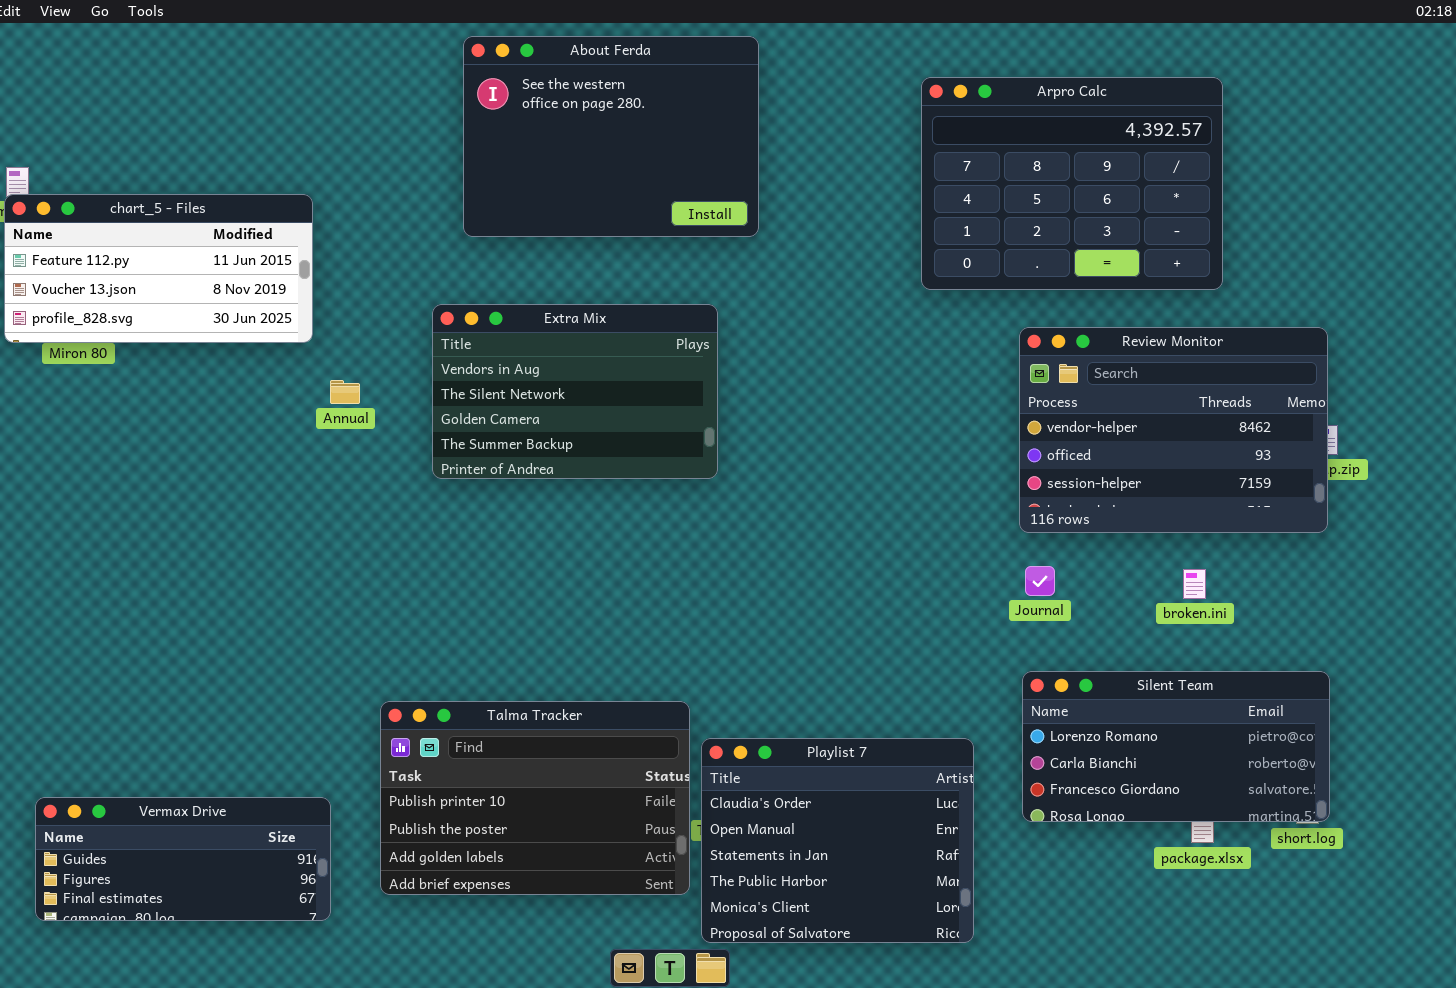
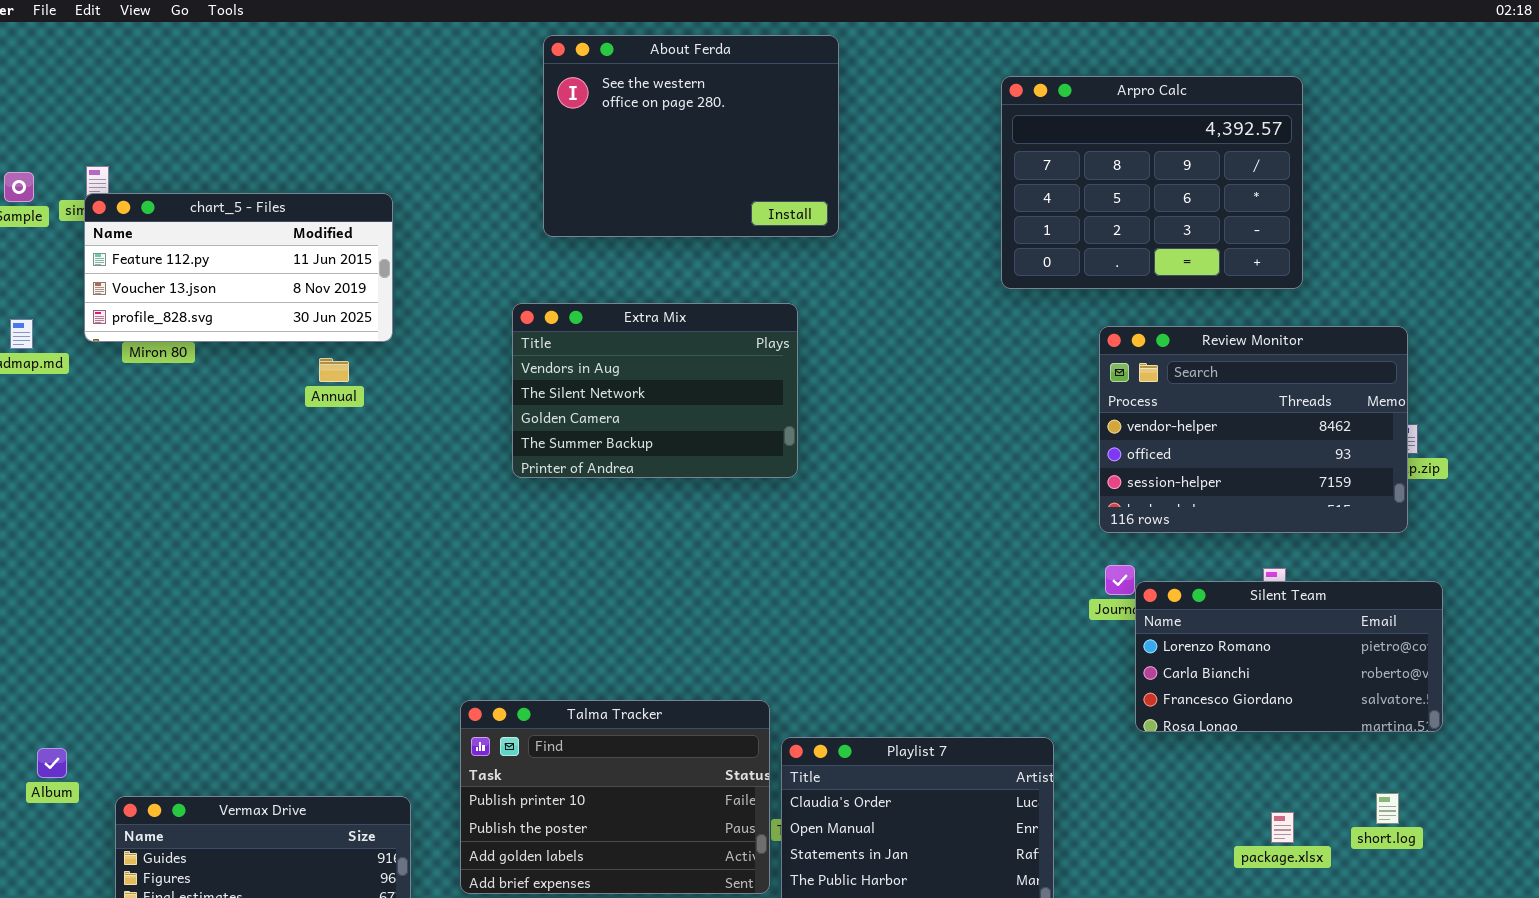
Annual: [330,380,360,404] -> [319,358,349,382], moved
Silent Team: [1022,671,1330,822] -> [1135,581,1443,732], moved

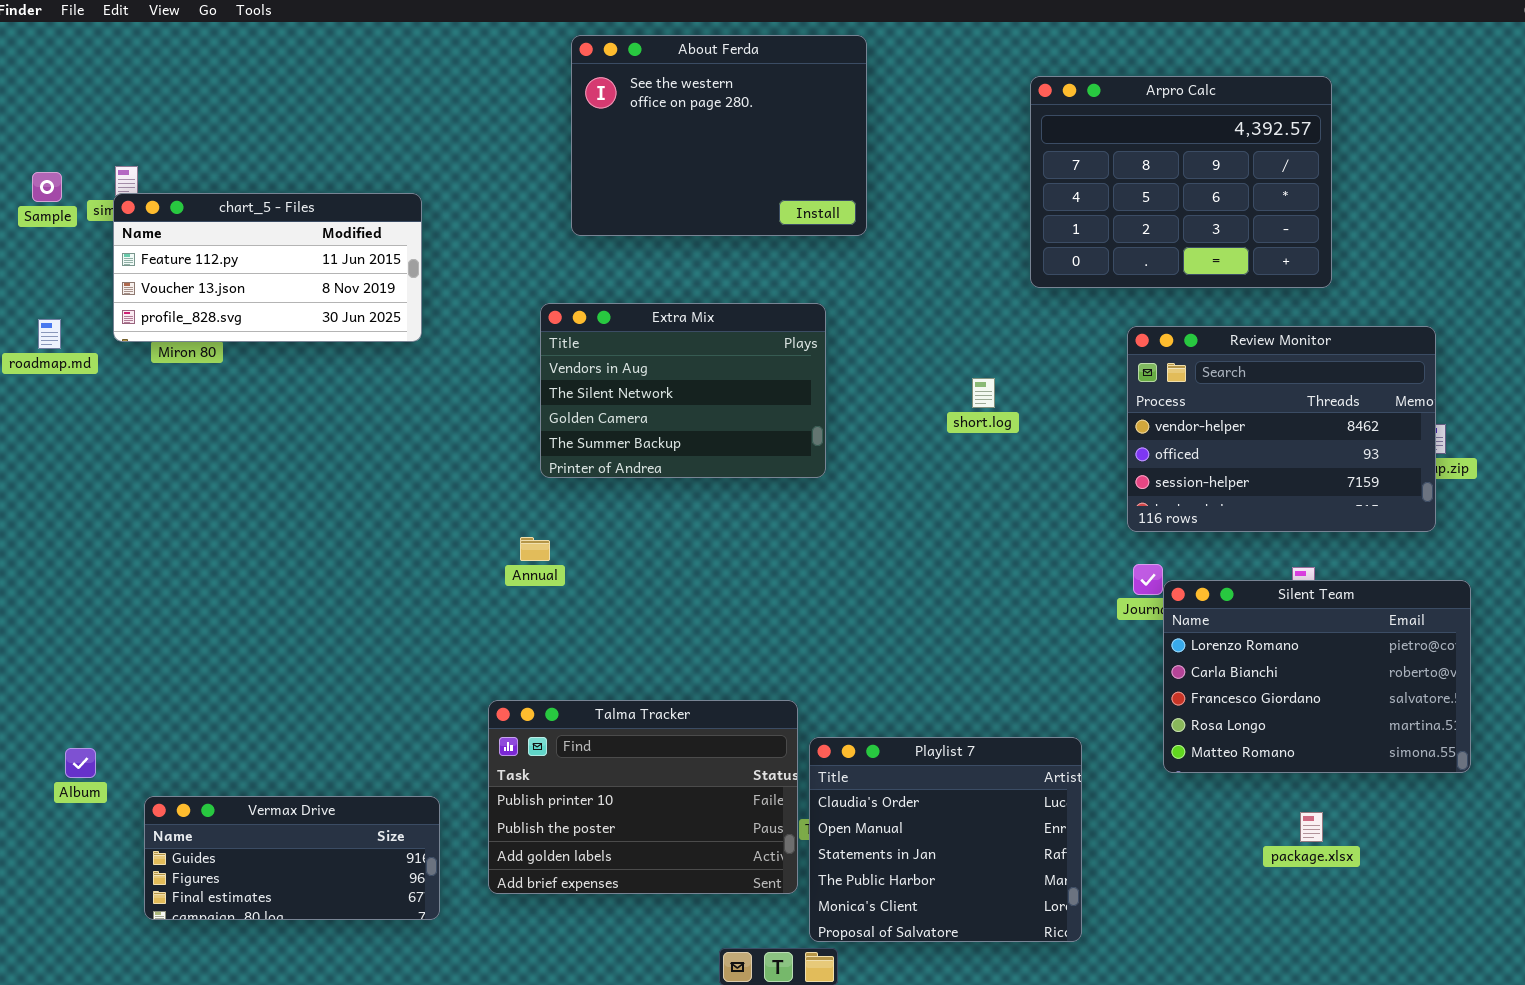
Annual: [319,358,349,382] -> [520,537,550,561], moved
Silent Team: [1135,581,1443,732] -> [1163,580,1471,773], resized
short.log: [1376,793,1399,824] -> [972,378,995,408], moved

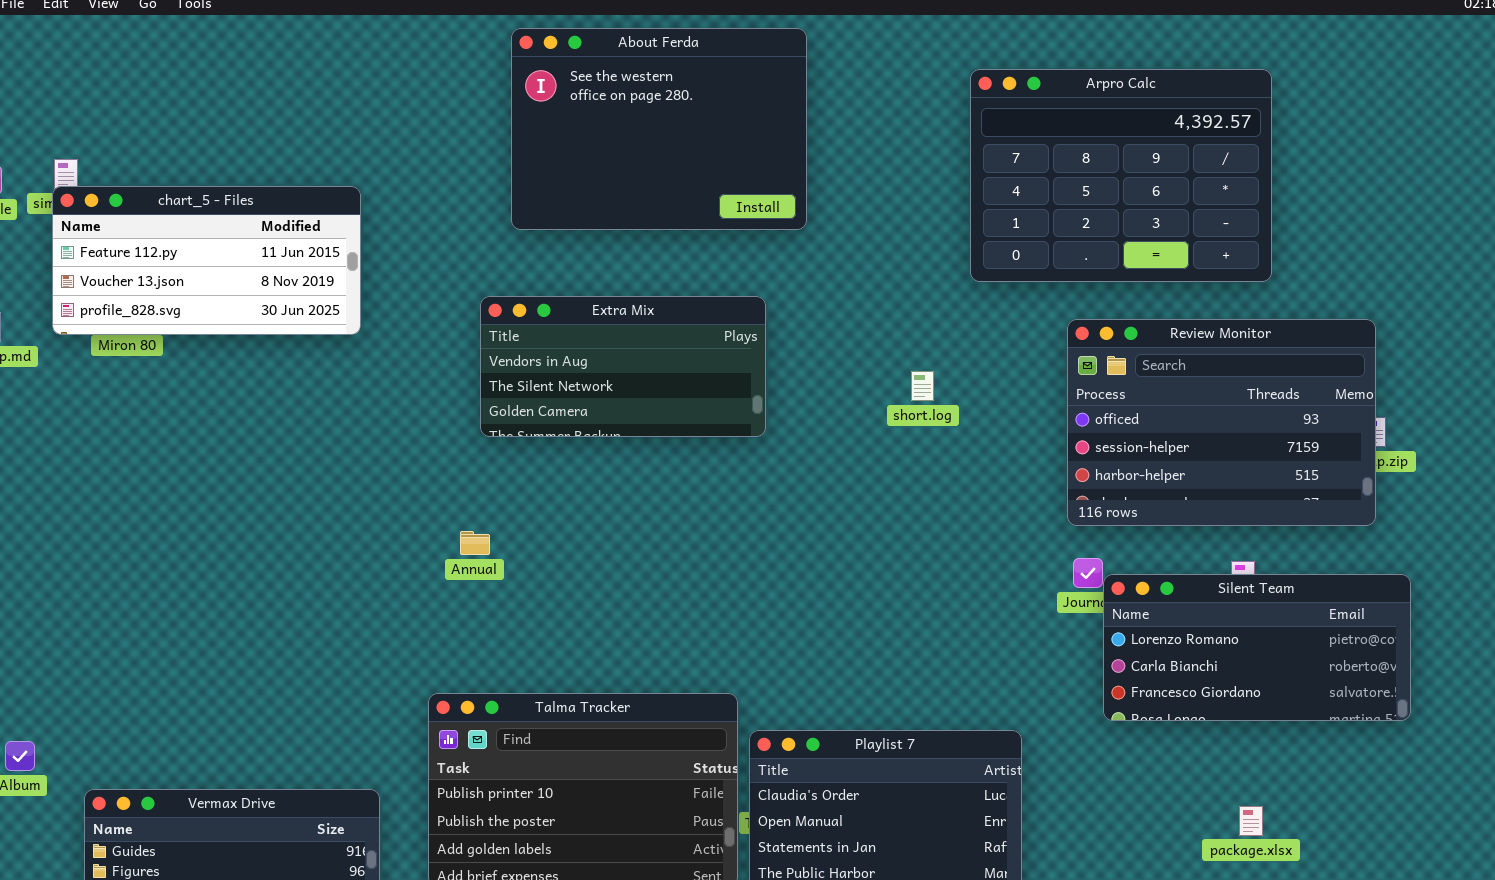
Extra Mix: [540,303,826,478] -> [480,296,766,437], resized
Review Monitor: [1127,326,1436,532] -> [1067,319,1376,526], scrolled down 1 row
Silent Team: [1163,580,1471,773] -> [1103,574,1411,721], resized

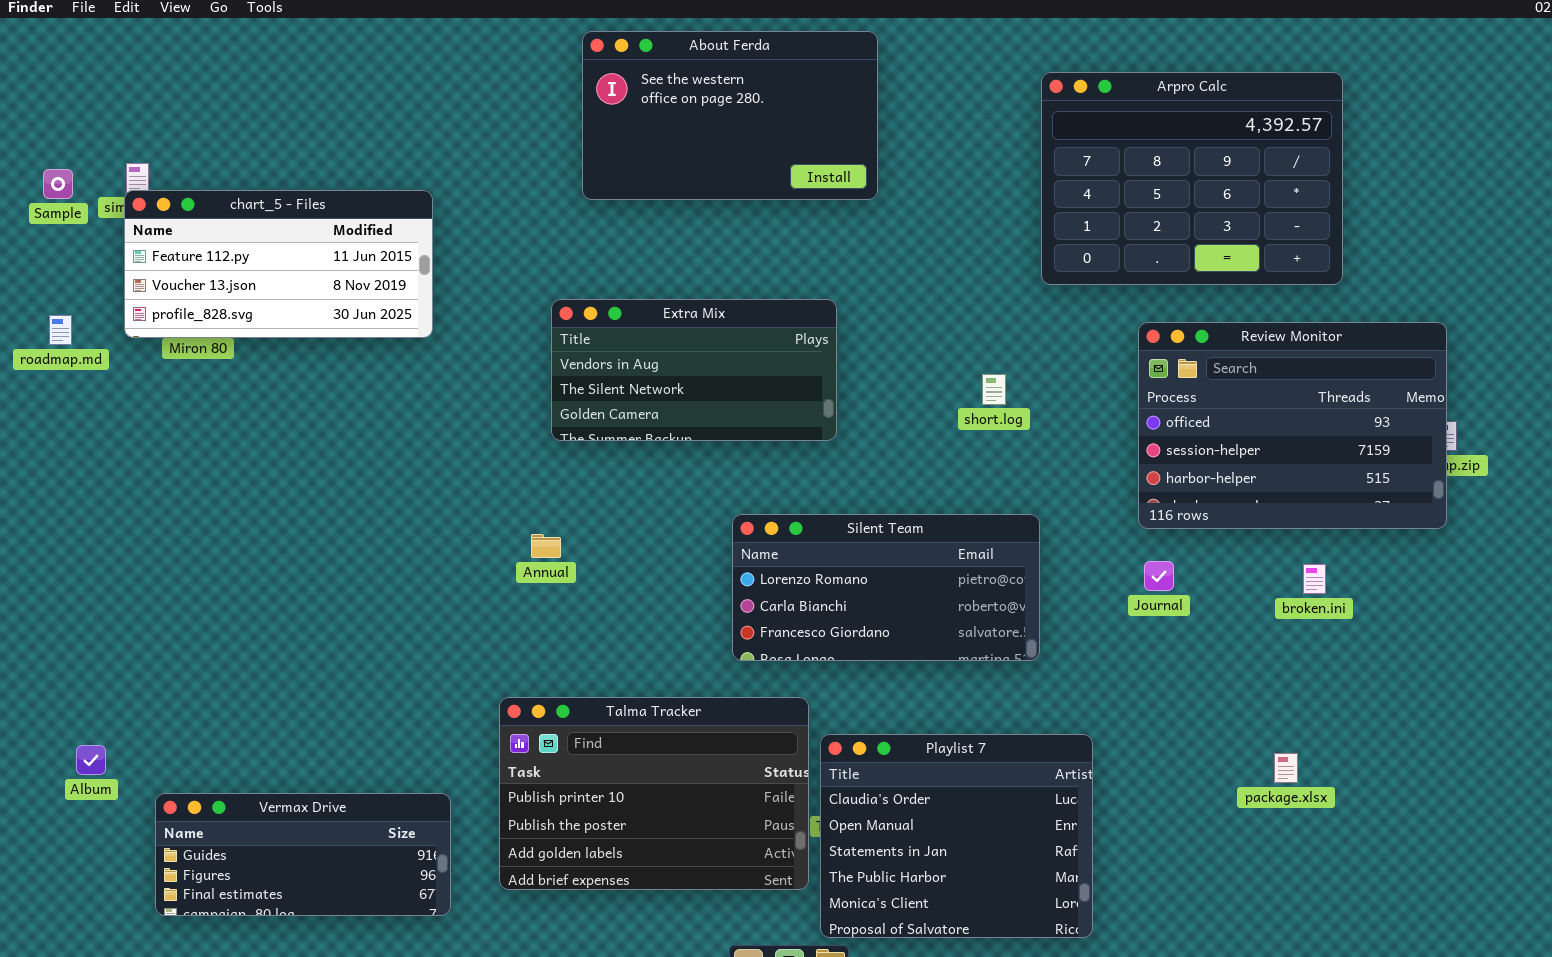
About Ferda: [511,28,807,230] -> [582,31,878,200], resized
Silent Team: [1103,574,1411,721] -> [732,514,1040,661], moved
package.xlsx: [1239,806,1263,836] -> [1274,753,1298,783], moved

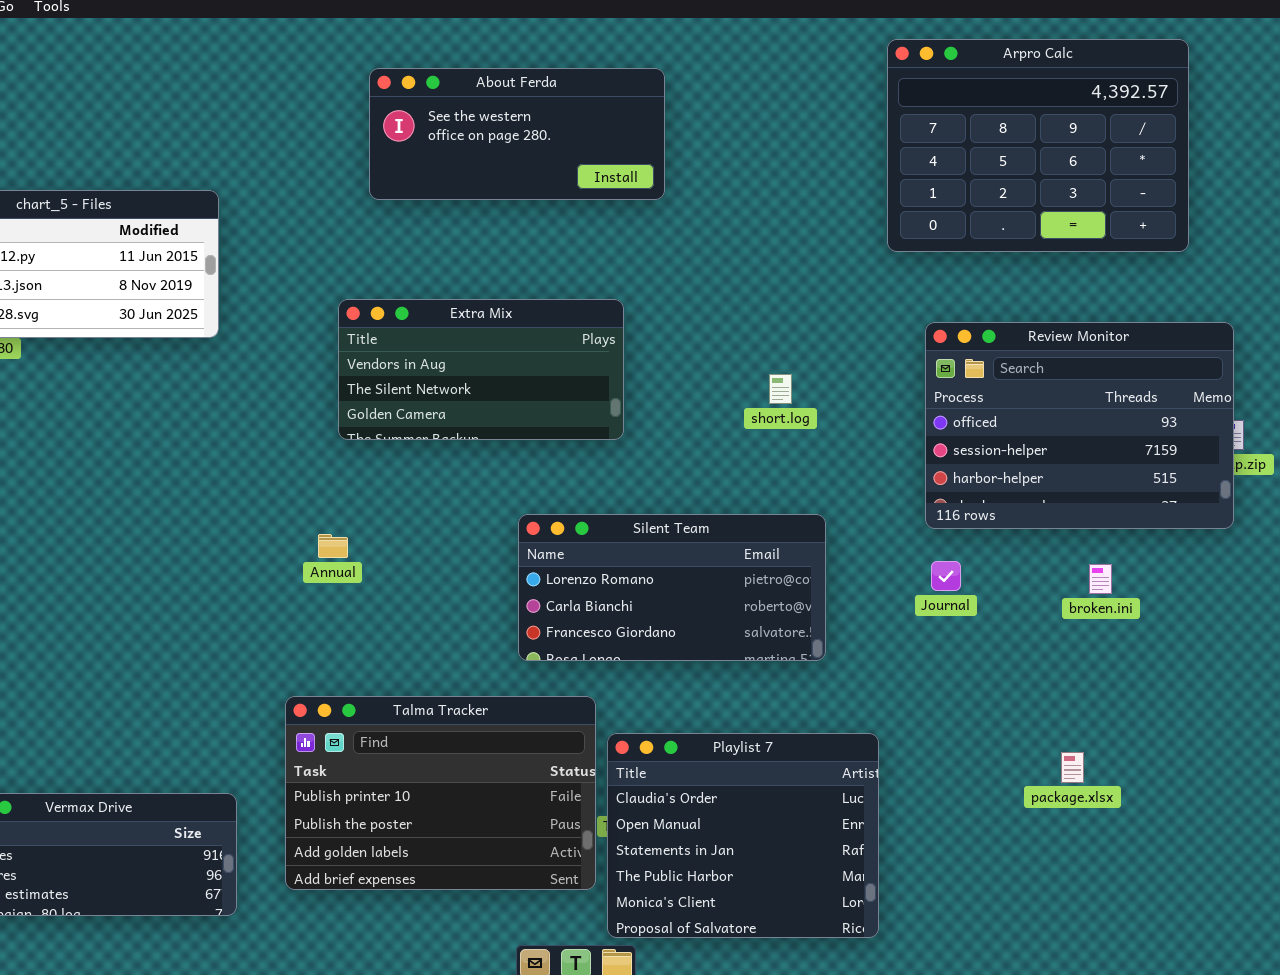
About Ferda: [582,31,878,200] -> [369,68,665,200], resized
Arpro Calc: [1041,72,1343,285] -> [887,39,1189,252], moved

